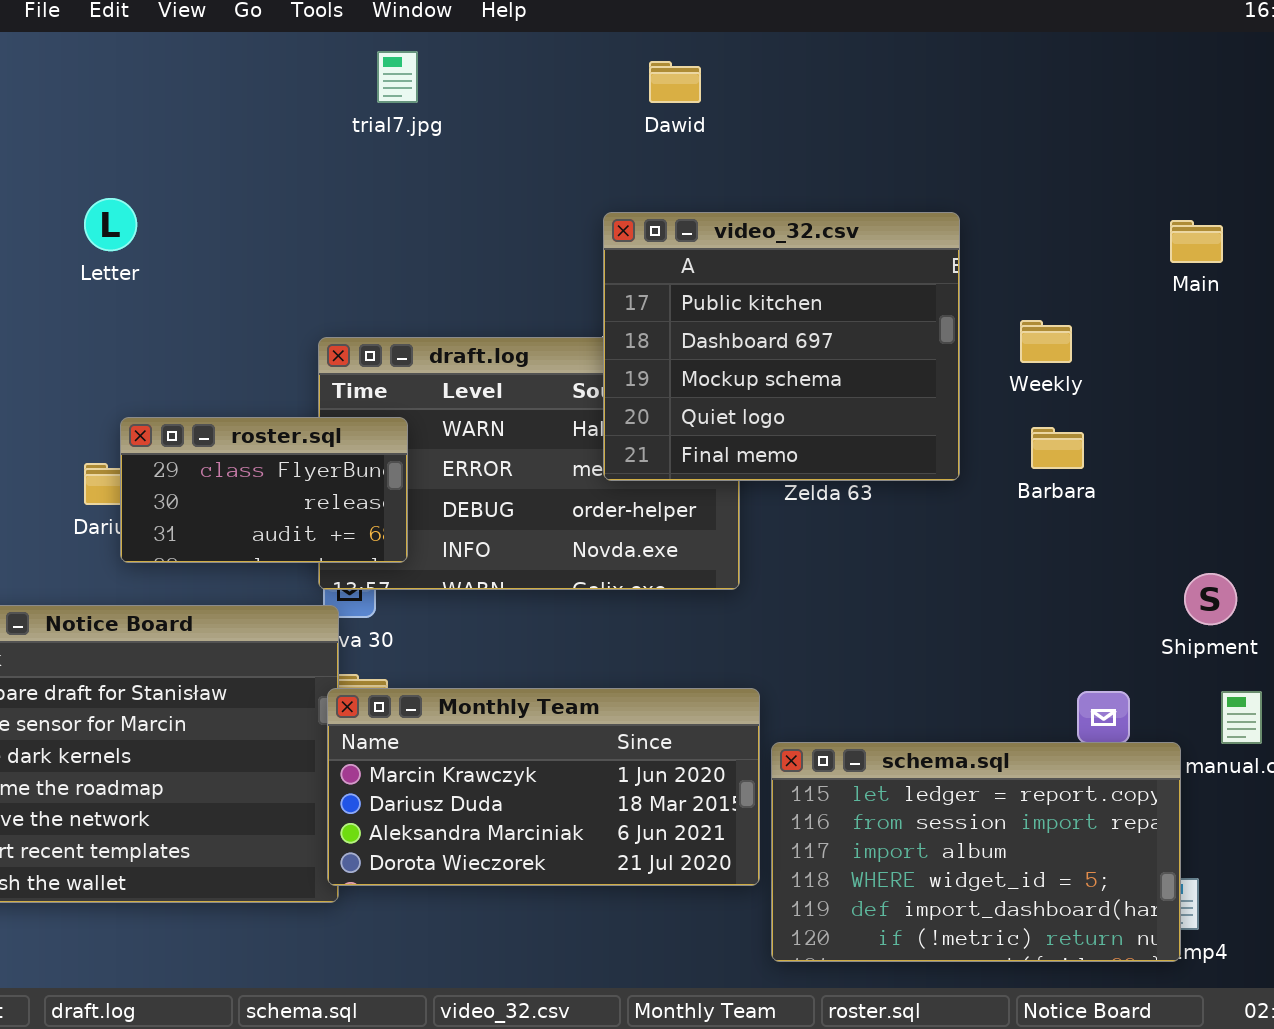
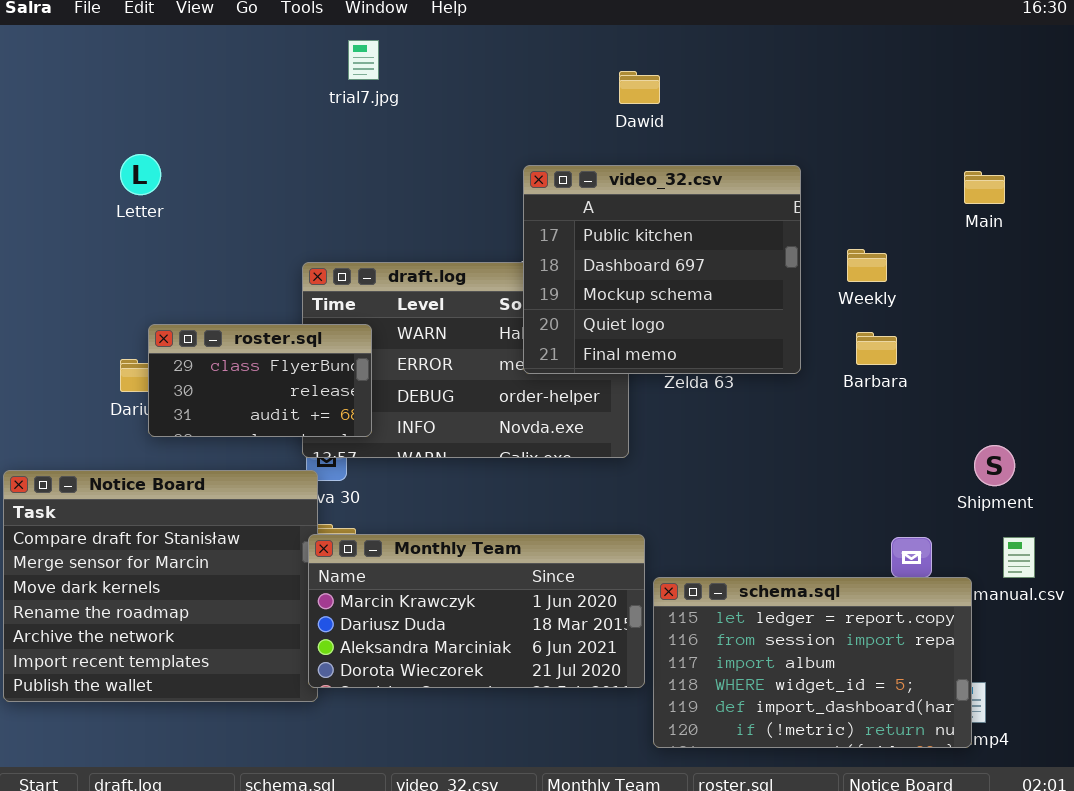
Dawid: [649,61,701,103] -> [619,71,660,104], moved

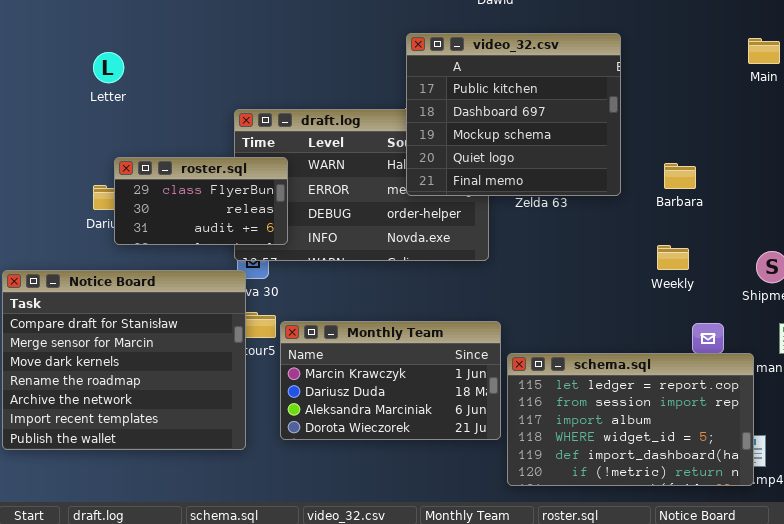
Letter: [120,154,161,195] -> [93,52,124,83], moved
Weekly: [847,249,887,282] -> [657,245,689,270], moved
Monthly Team: [308,534,645,688] -> [280,321,501,440], resized

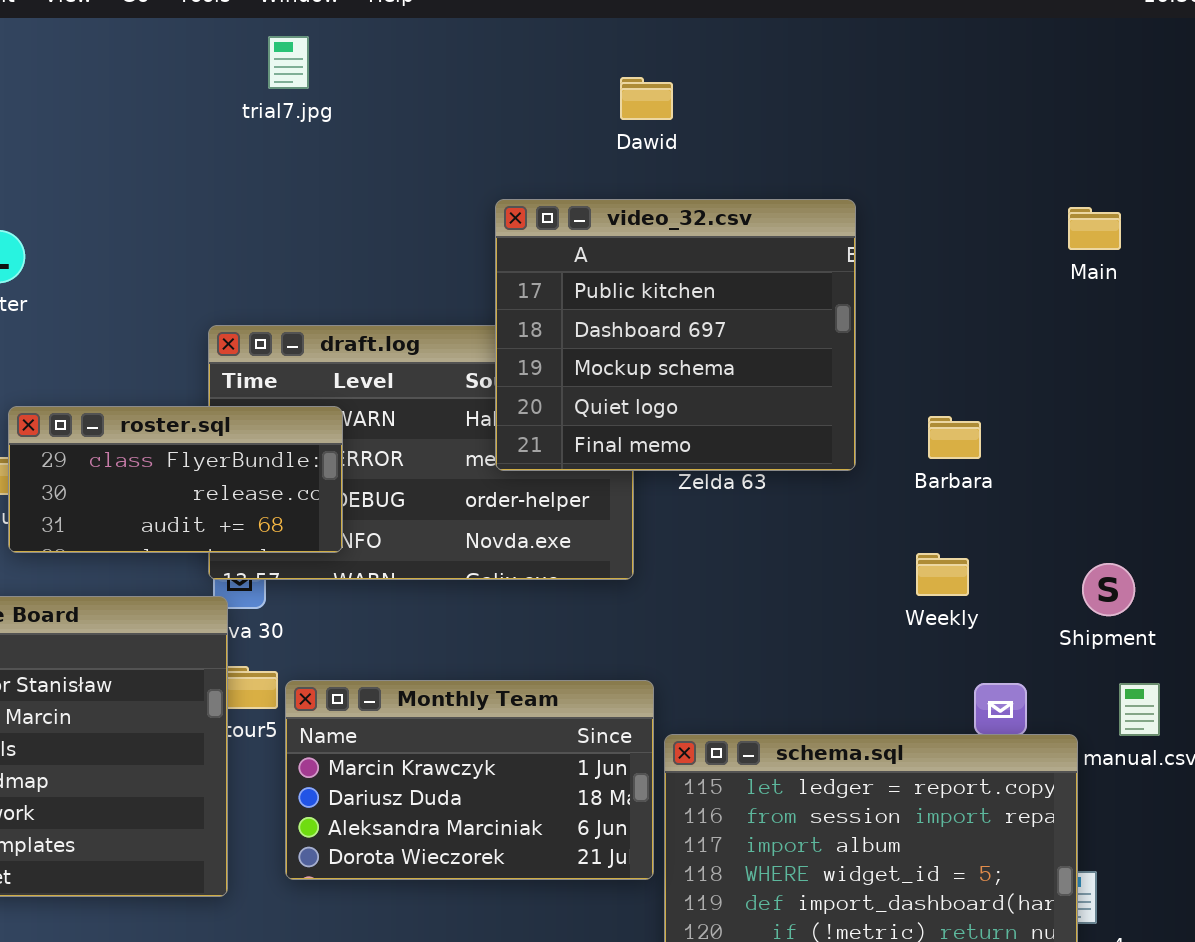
roster.sql: [114,157,288,245] -> [8,406,343,553], resized

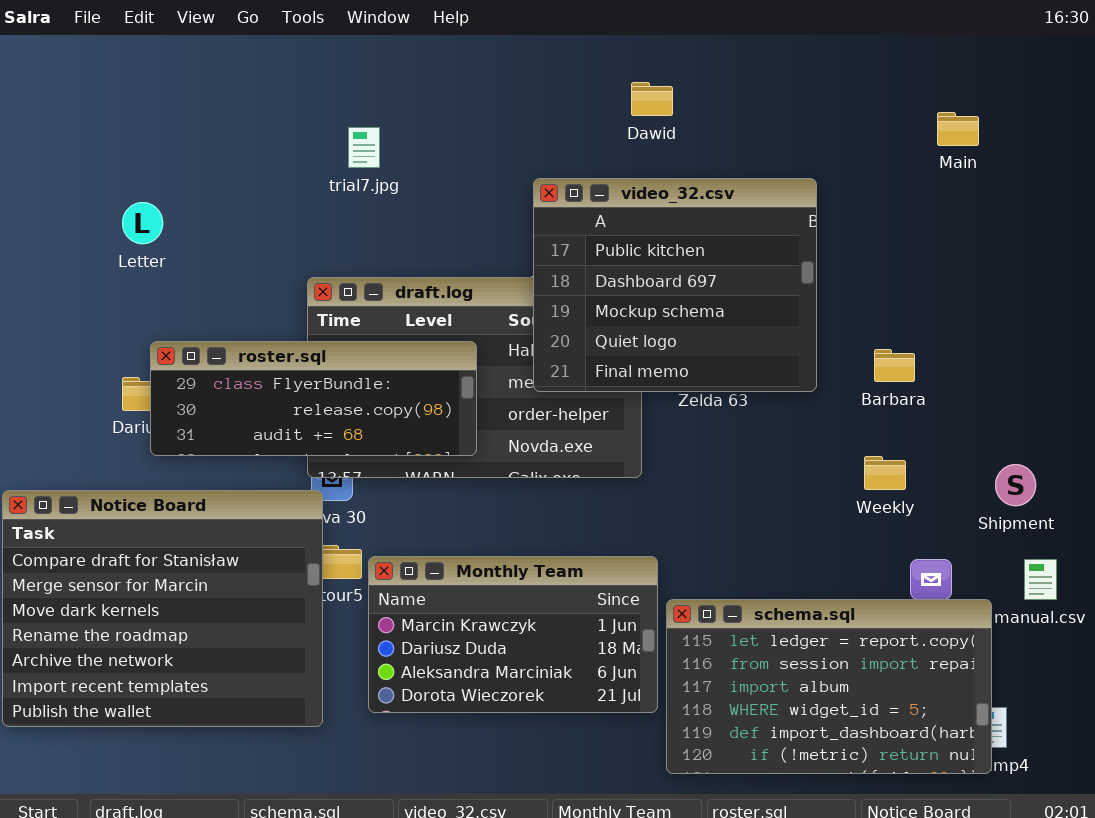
trial7.jpg: [268,36,309,89] -> [348,127,380,168], moved
Main: [1068,207,1121,250] -> [937,112,979,146], moved
roster.sql: [8,406,343,553] -> [150,341,477,456], resized

